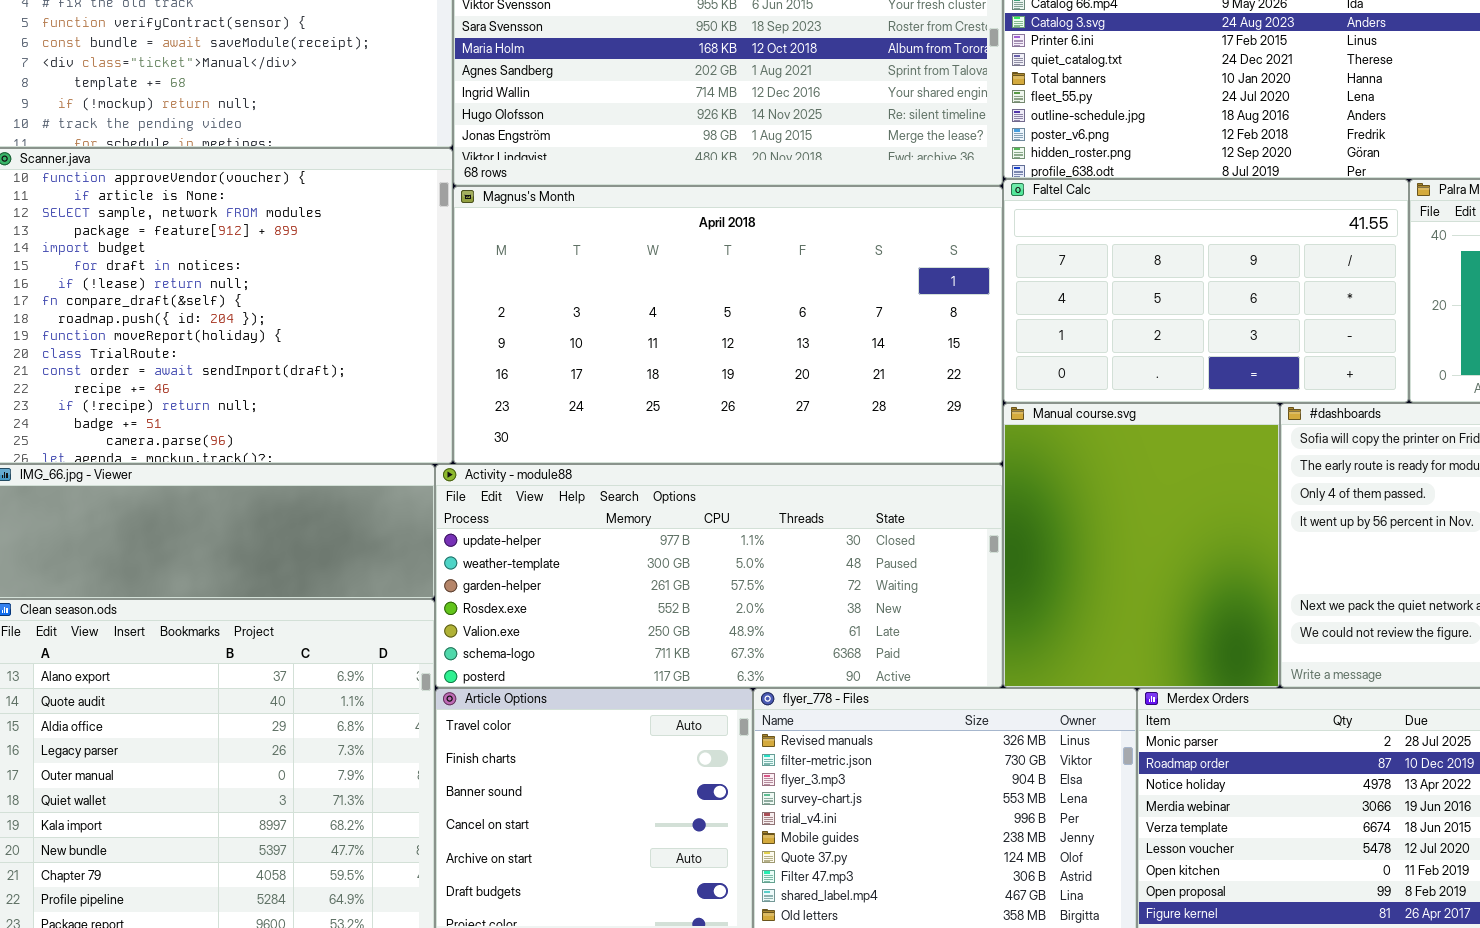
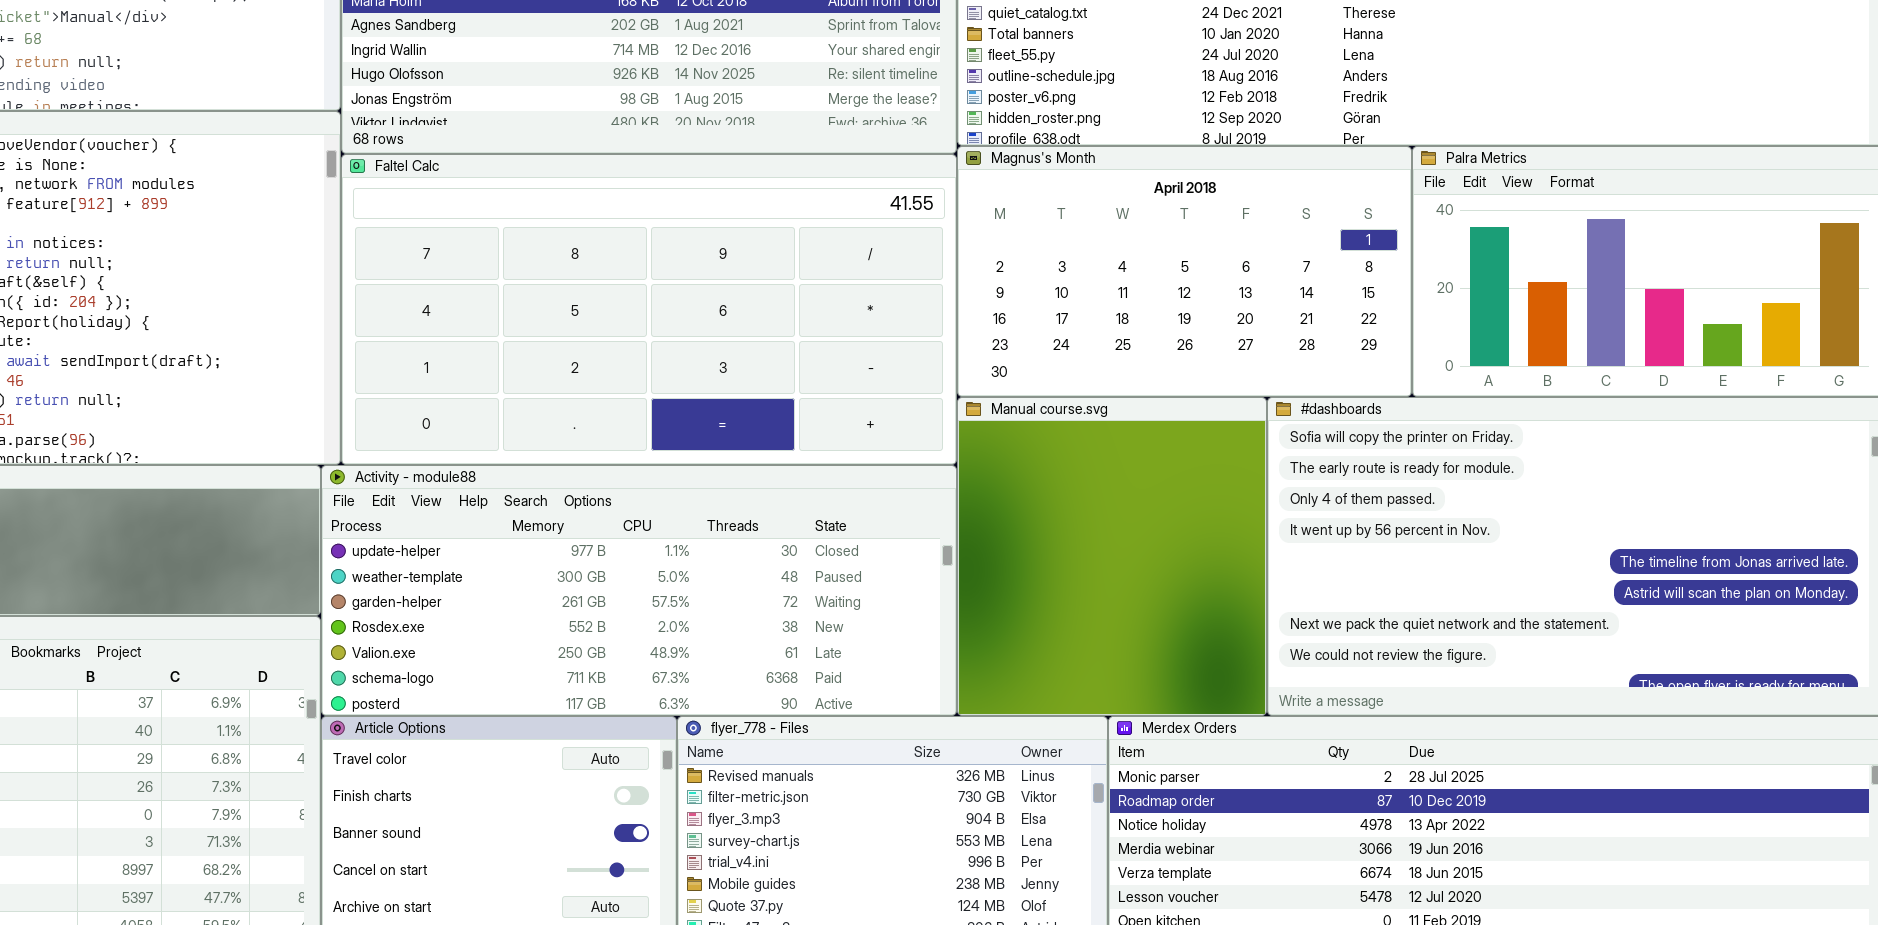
Faltel Calc: [1003,179,1409,403] -> [341,154,957,465], moved, resized
Magnus's Month: [453,186,1003,464] -> [957,146,1412,397], moved, resized

